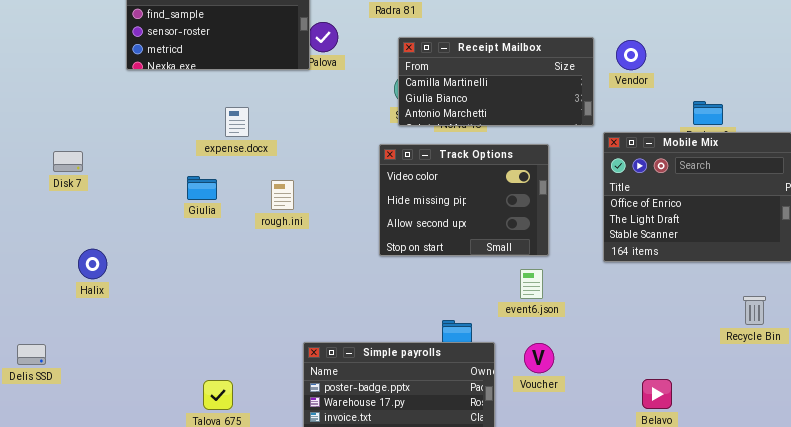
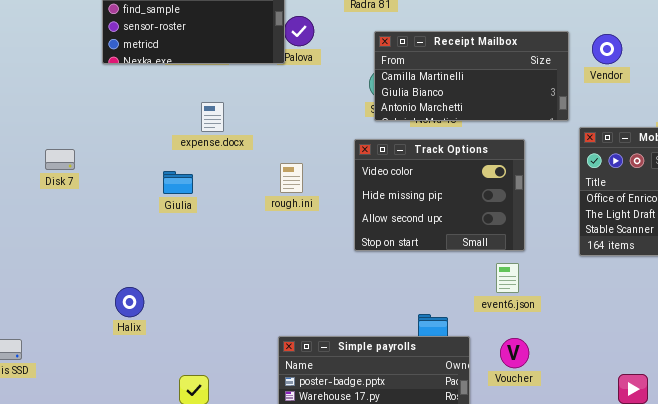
Disk 7: [53,151,83,172] -> [45,149,75,170], moved
rough.ini: [271,180,294,210] -> [280,163,303,193], moved
Halix: [78,249,107,279] -> [115,287,144,317], moved

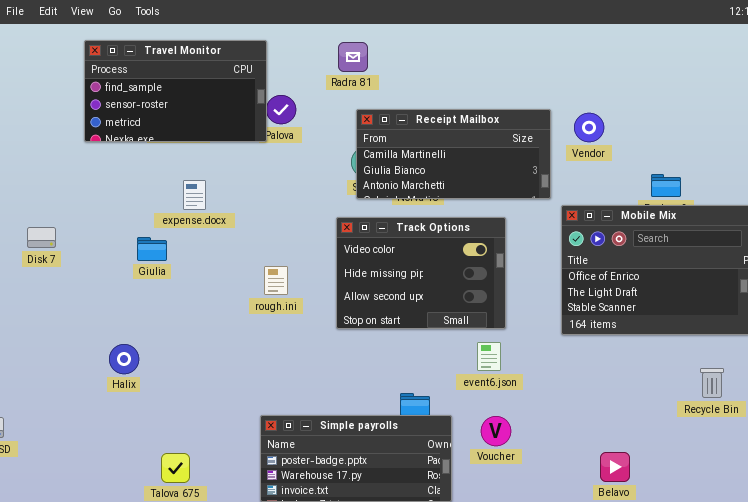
rough.ini: [280,163,303,193] -> [264,266,288,295], moved
Giulia: [163,171,193,194] -> [137,237,167,261], moved
Halix: [115,287,144,317] -> [109,344,139,374], moved

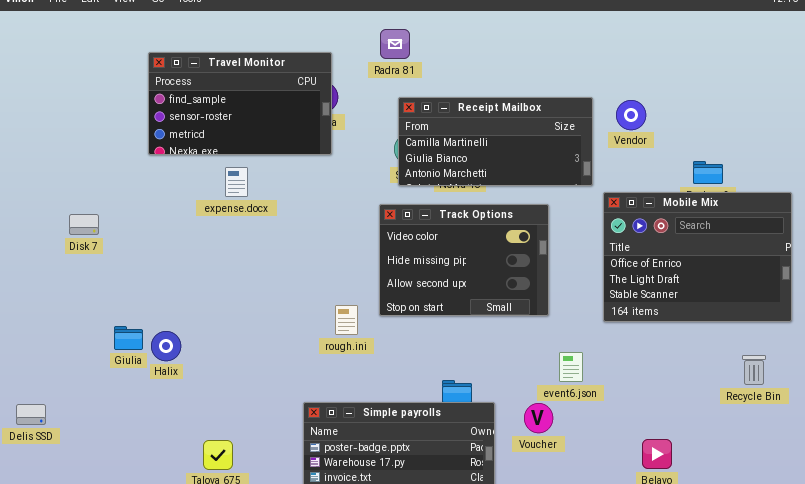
Travel Monitor: [84,40,267,142] -> [148,52,332,155], moved
Giulia: [137,237,167,261] -> [114,326,143,350], moved
rough.ini: [264,266,288,295] -> [335,305,358,335], moved
event6.json: [477,342,501,371] -> [559,352,583,382], moved

